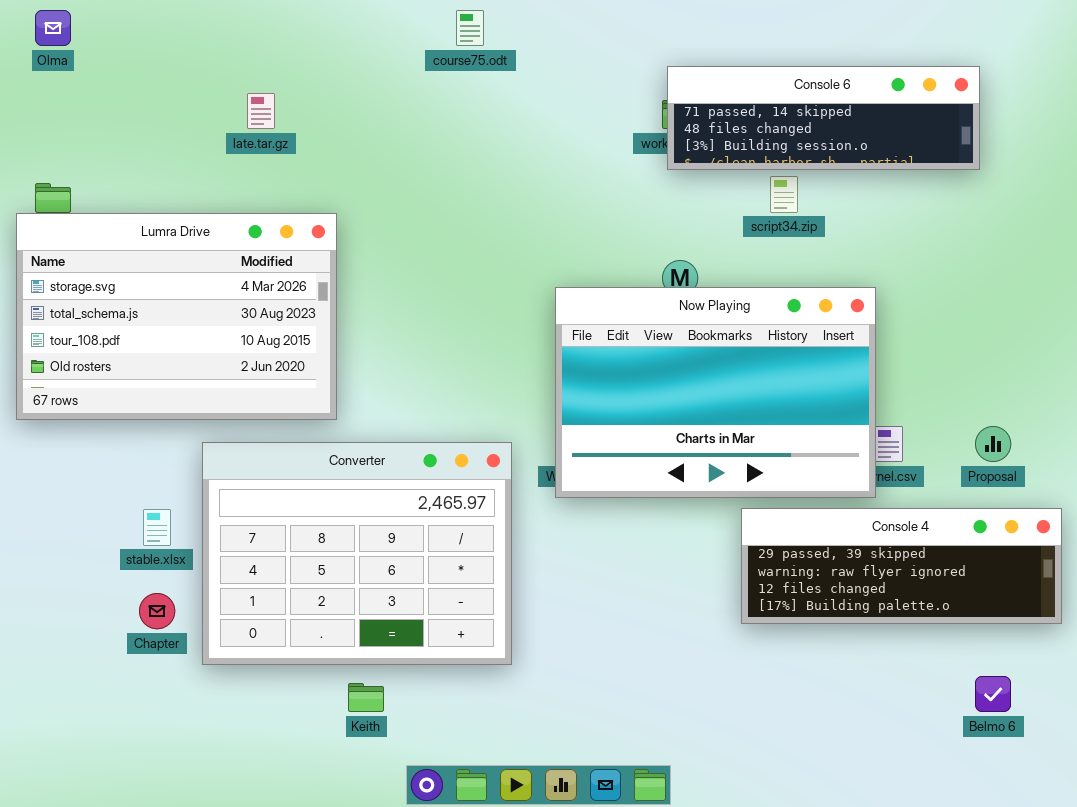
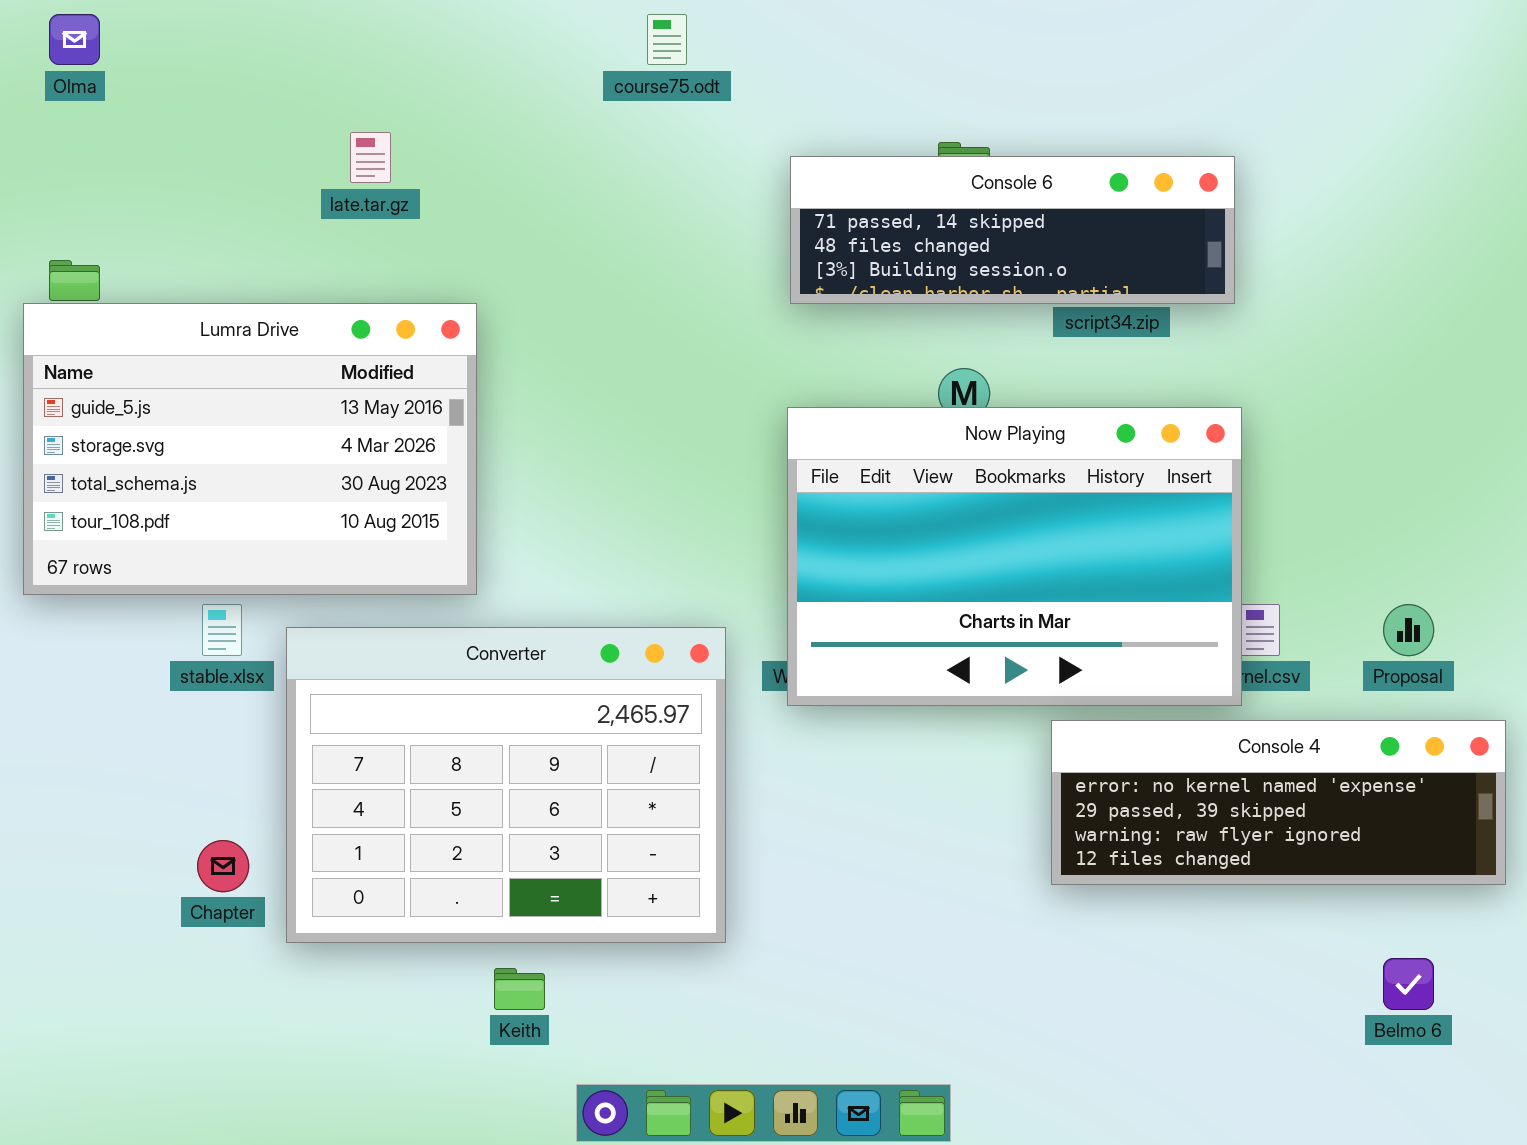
Console 6: [667,66,980,170] -> [790,156,1235,304], moved
Lumra Drive: [16,213,337,420] -> [23,303,477,595], scrolled up 1 row
Console 4: [741,508,1062,624] -> [1051,720,1506,885], scrolled up 1 row
stable.xlsx: [143,509,171,546] -> [202,604,242,656], moved

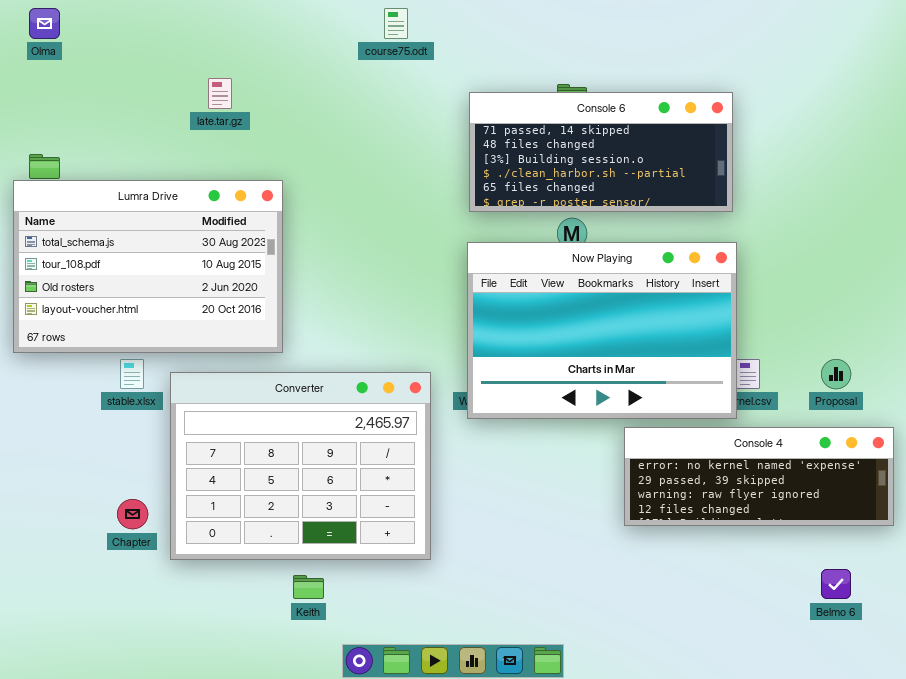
Console 6: [790,156,1235,304] -> [469,92,733,212], resized
Lumra Drive: [23,303,477,595] -> [13,180,283,353], scrolled down 2 rows

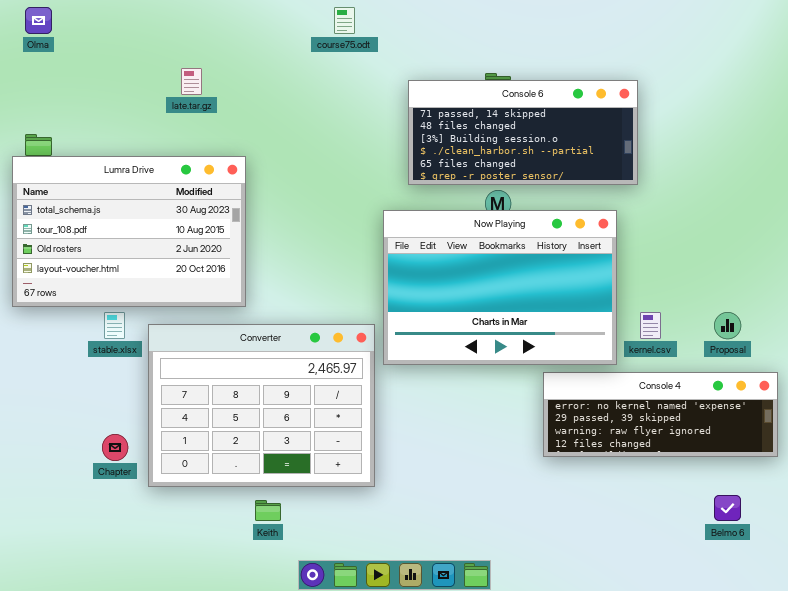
Now Playing: [467,242,737,419] -> [383,210,617,365], moved

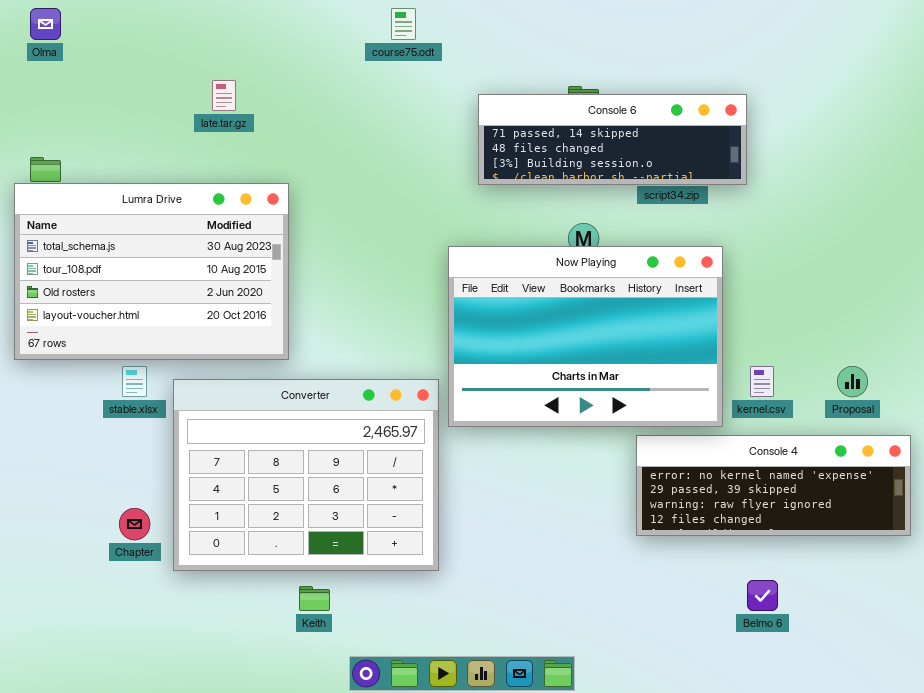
Console 6: [408,80,638,185] -> [478,94,747,185], resized
Belmo 6: [714,495,741,521] -> [747,580,778,611], moved

